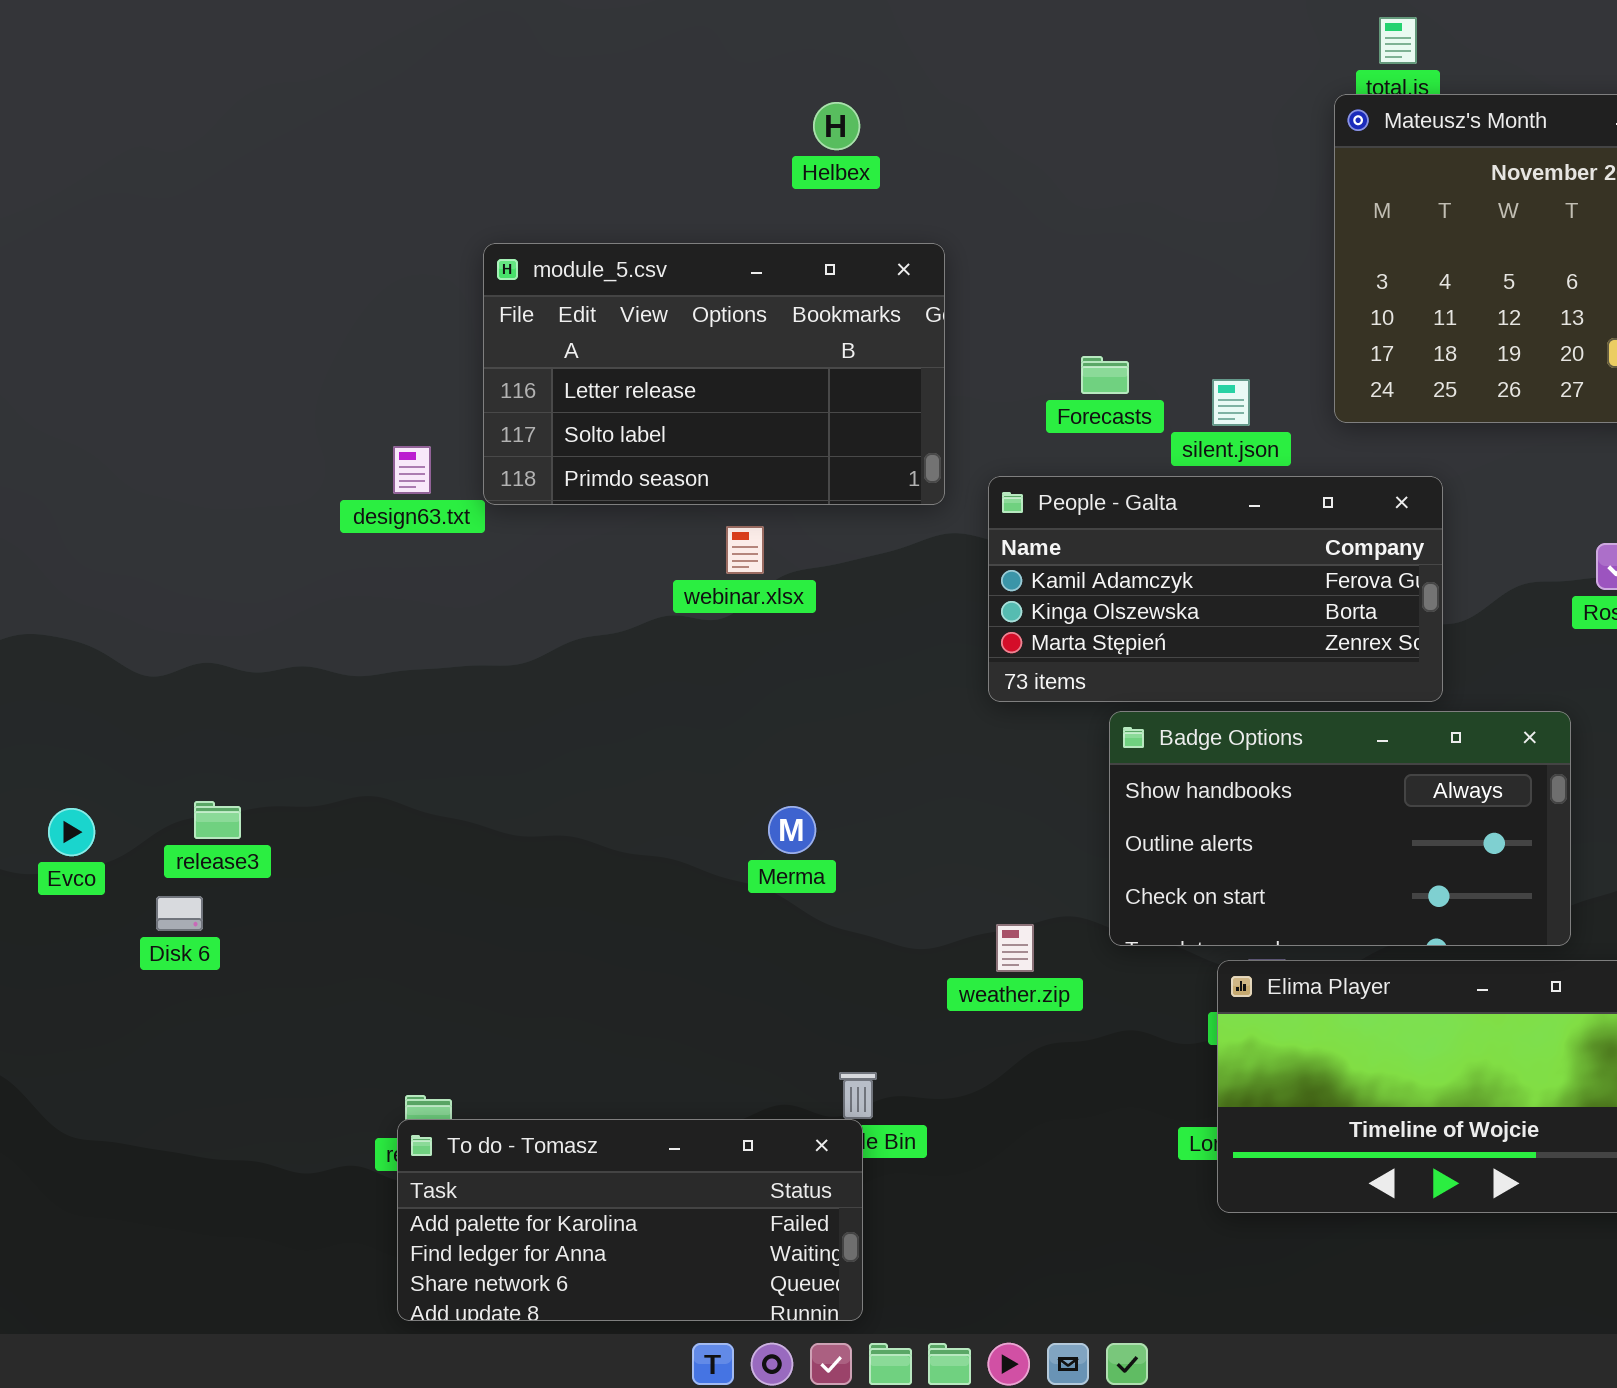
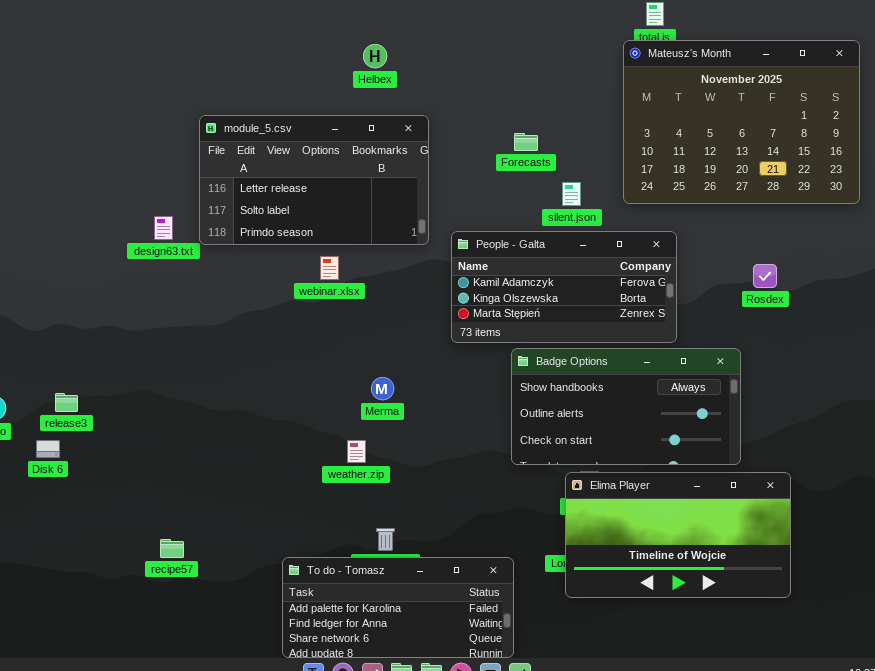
Forecasts: [1081,356,1129,394] -> [514,133,538,151], moved
Merma: [768,806,816,854] -> [371,377,394,400], moved
weather.zip: [996,924,1034,972] -> [347,440,366,463], moved
To do - Tomasz: [397,1119,863,1321] -> [282,557,514,658], moved

